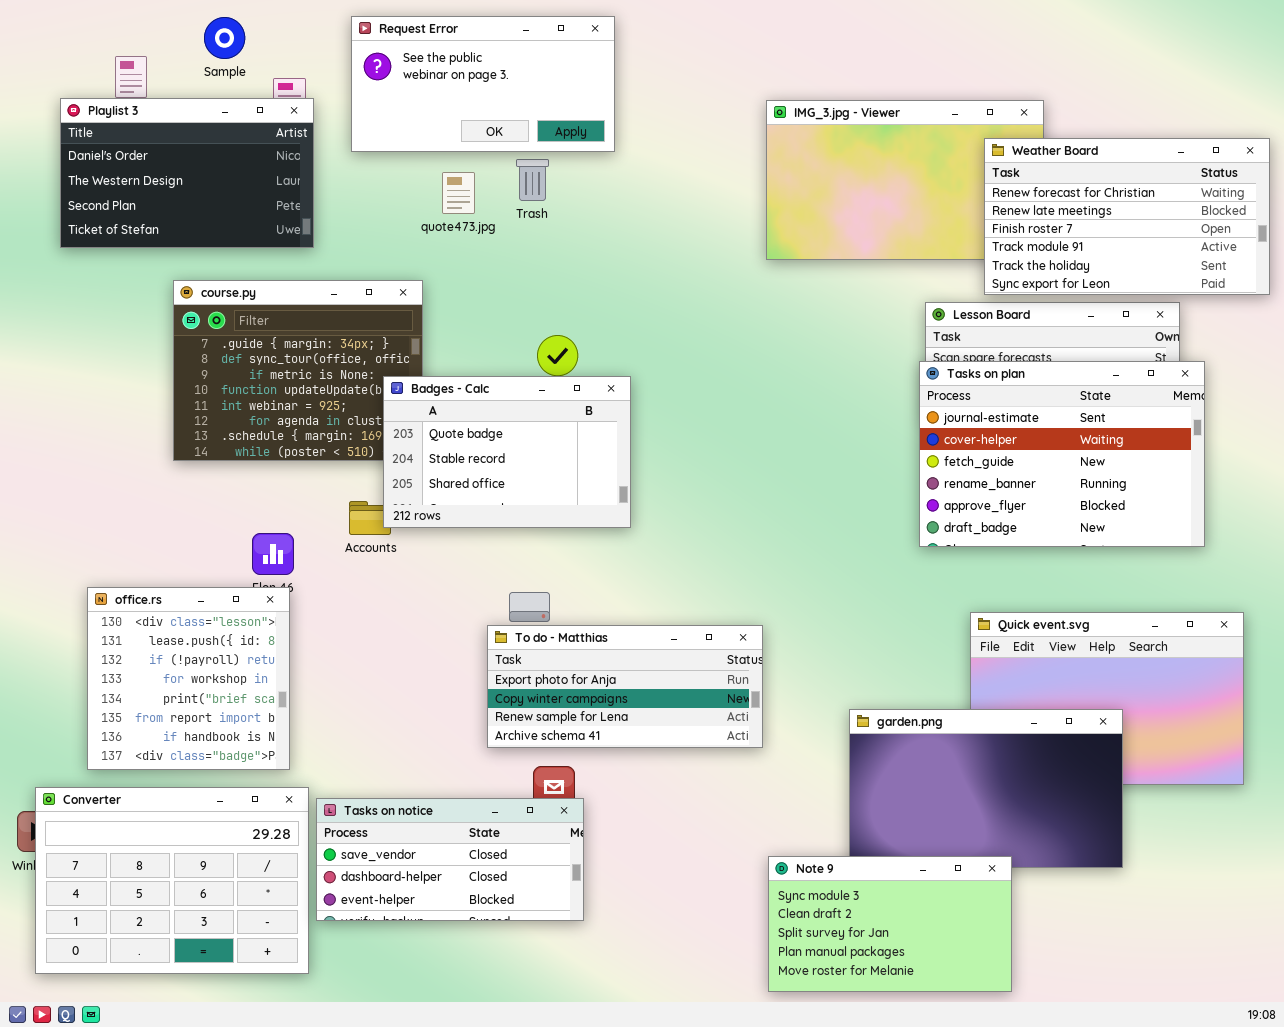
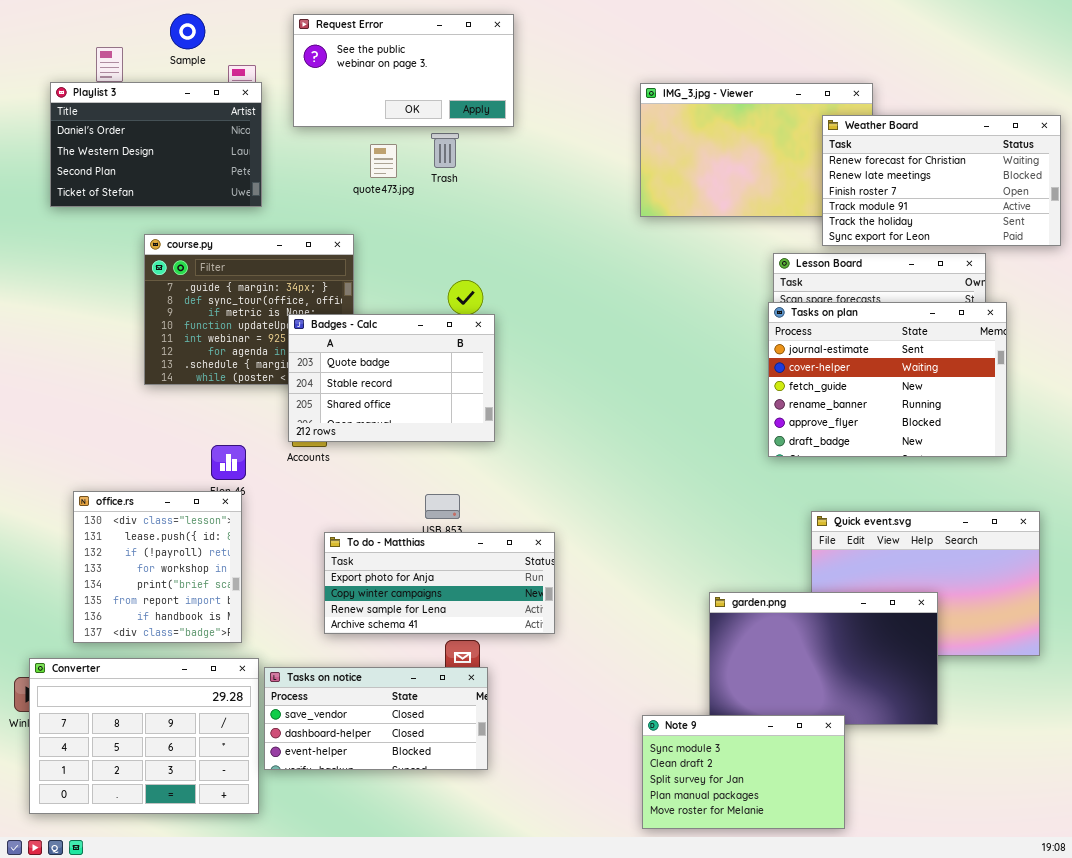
Badges - Calc: [383,376,631,528] -> [288,314,495,442], moved
To do - Matthias: [487,625,763,748] -> [324,532,555,634], moved

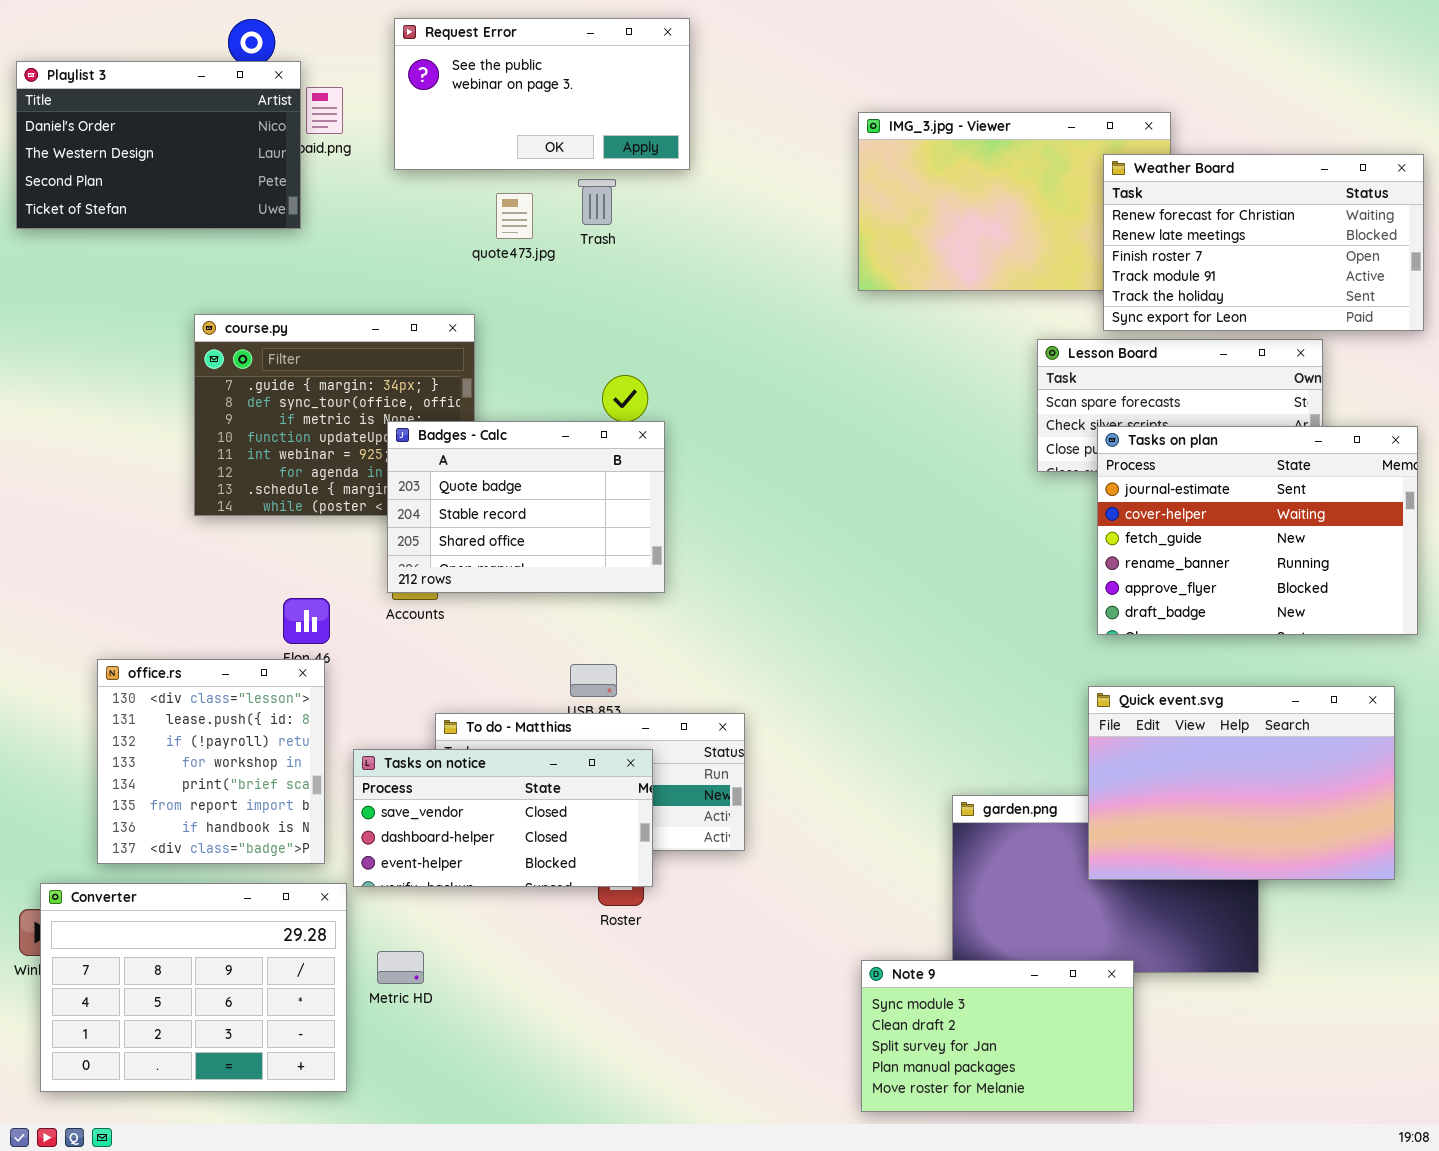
Playlist 3: [50,82,262,207] -> [16,61,301,229], moved
Tasks on plan: [768,302,1007,457] -> [1097,426,1418,635], moved
Quick event.svg: [811,511,1040,656] -> [1088,686,1395,880], raised
Tasks on notice: [264,667,488,770] -> [353,749,653,887], moved

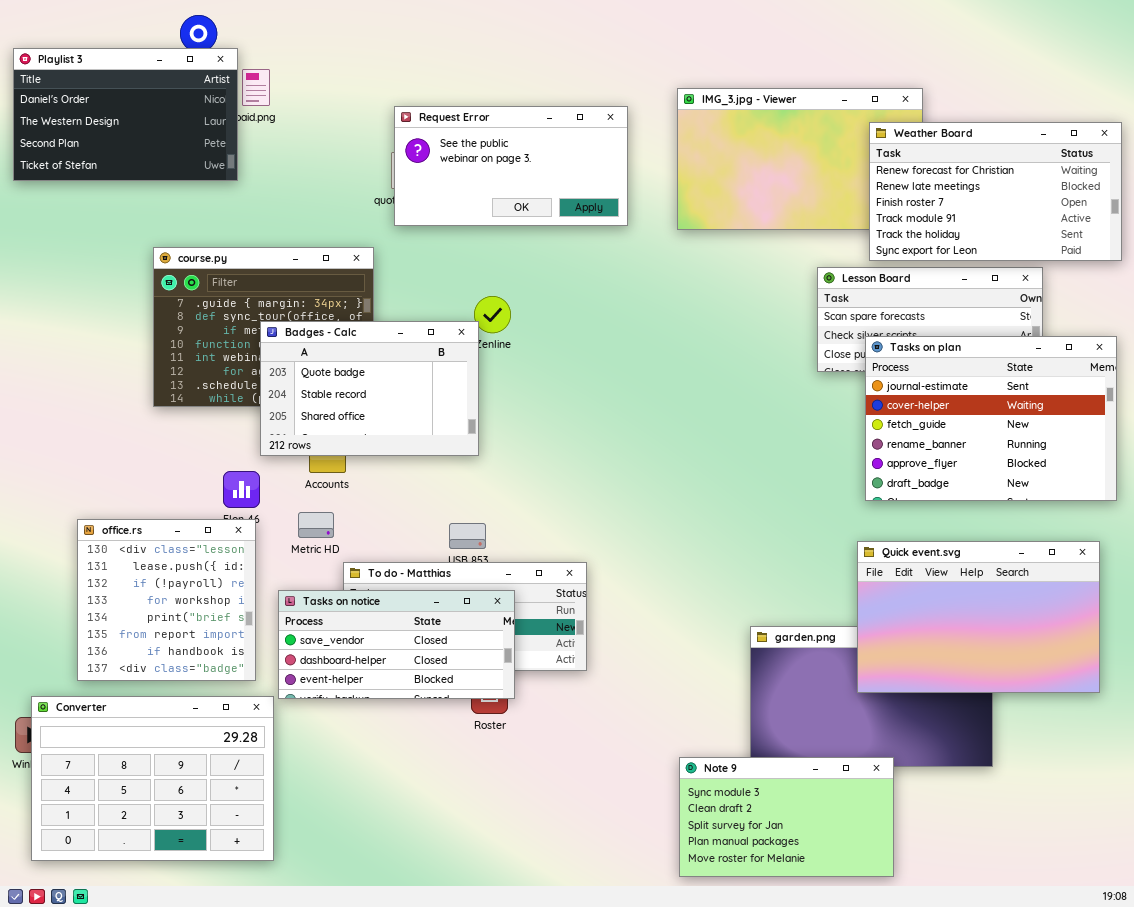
Request Error: [394,18,690,170] -> [394,106,628,226], moved
Badges - Calc: [387,421,665,593] -> [260,321,479,456], moved
Metric HD: [377,951,424,984] -> [298,512,334,538], moved

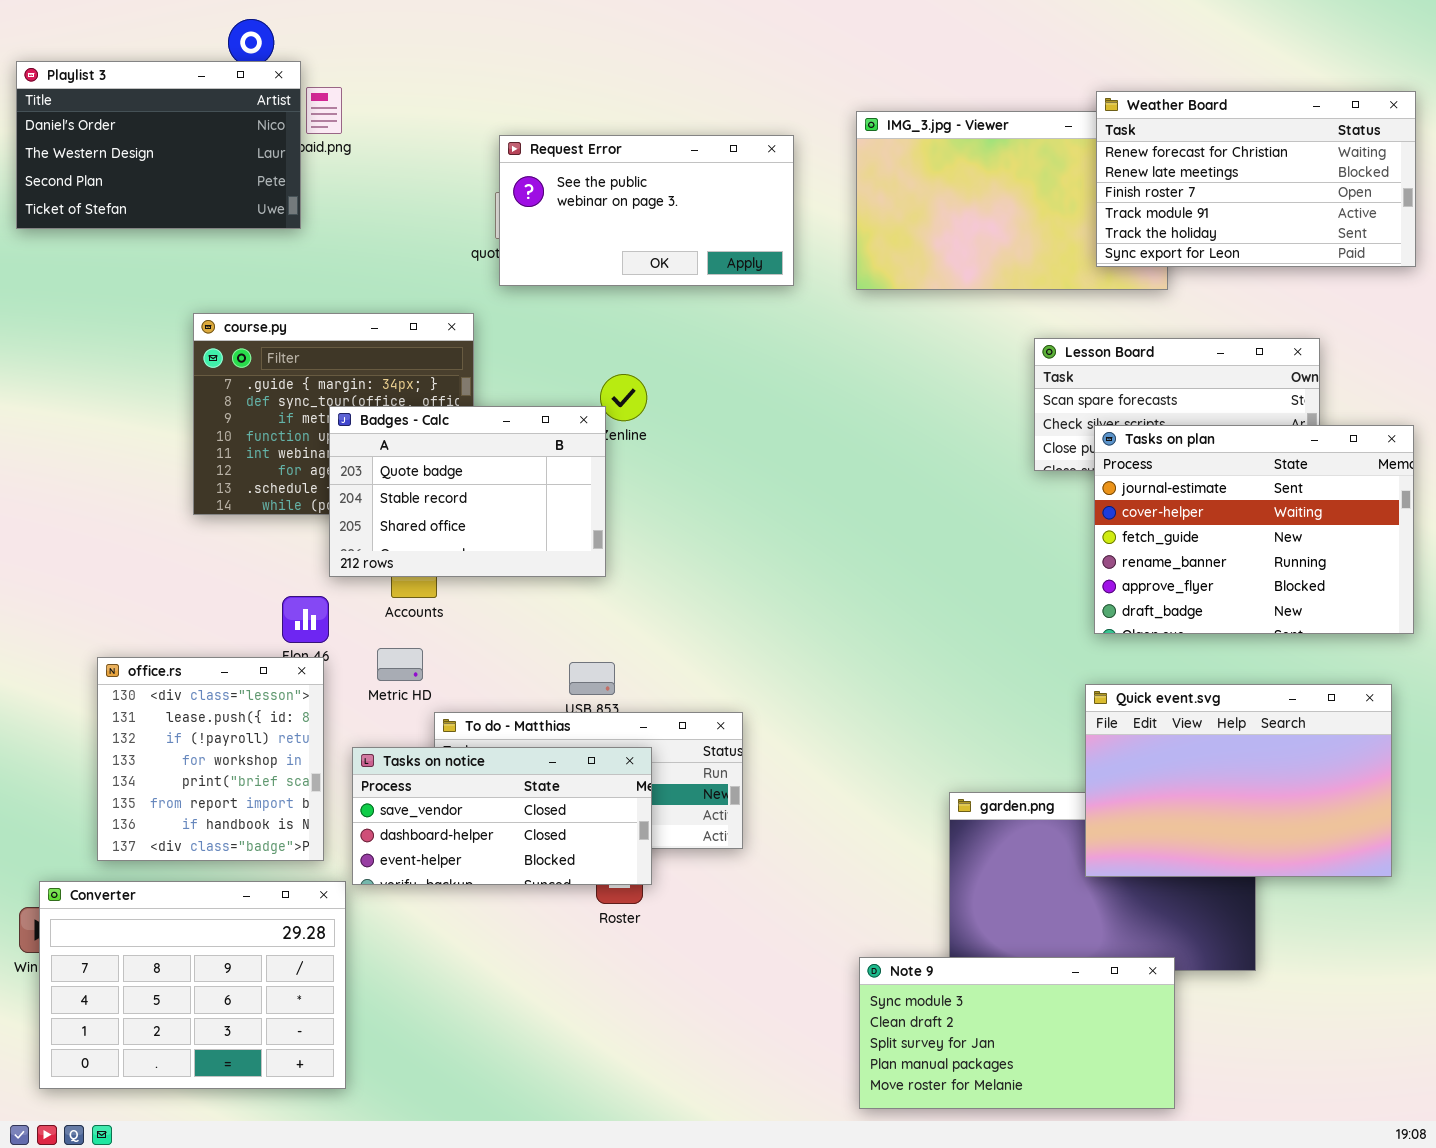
Weather Board: [869,122,1122,261] -> [1096,91,1416,267], moved
Note 9: [679,757,894,877] -> [859,957,1175,1109], resized

